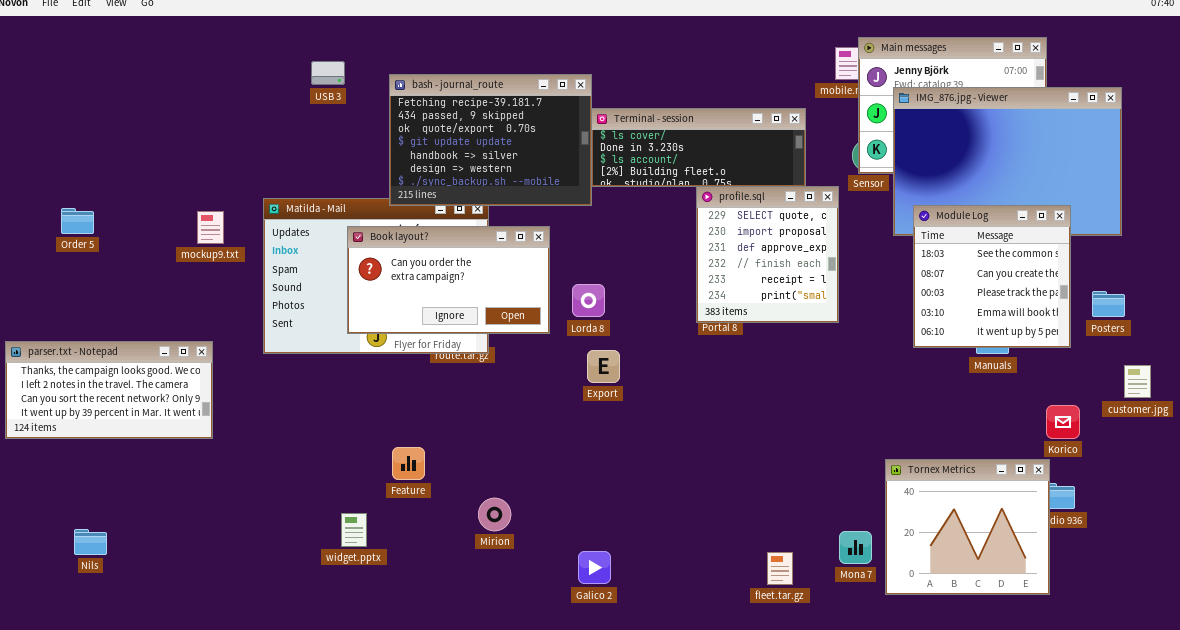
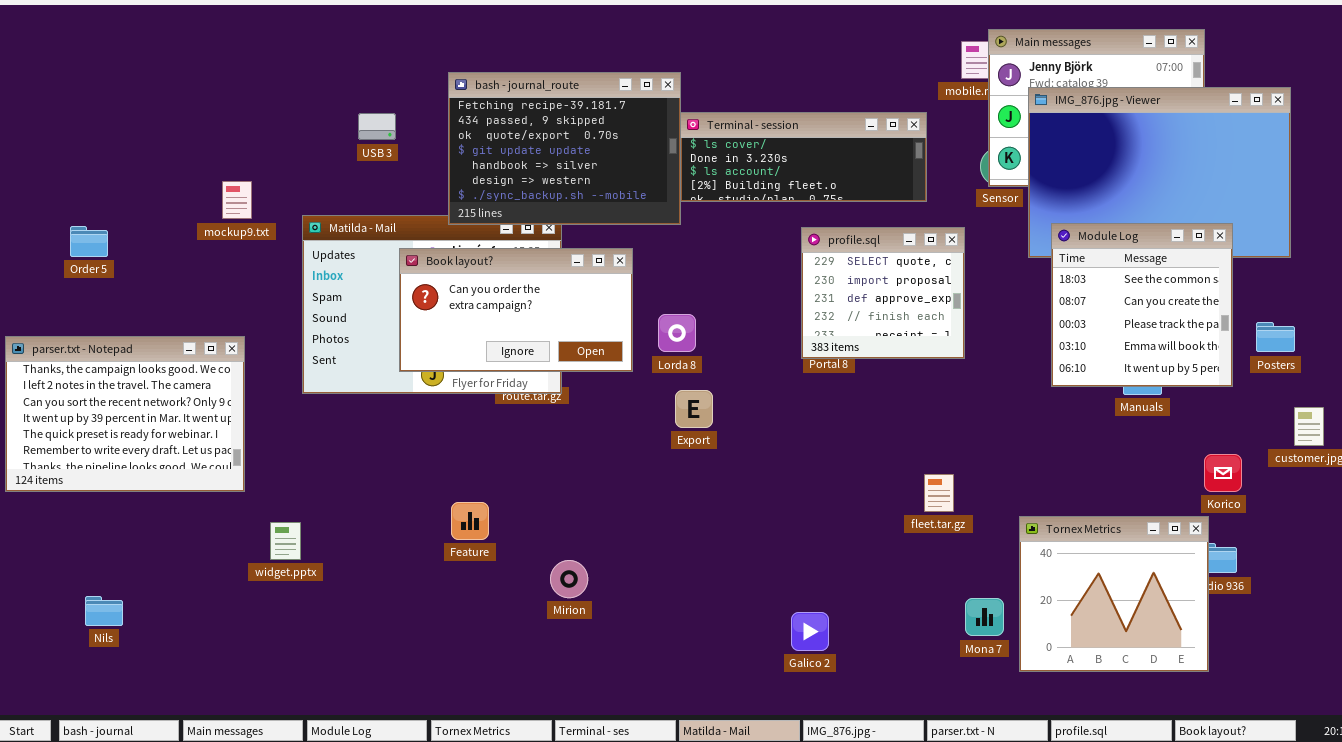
USB 3: [311,61,345,85] -> [358,113,396,140], moved
profile.sql: [696,186,839,323] -> [801,227,965,359], resized
mockup9.txt: [197,211,224,244] -> [222,181,252,219], moved
parser.txt - Notepad: [5,341,213,439] -> [5,336,245,492], resized
widget.pptx: [341,513,367,547] -> [270,522,301,560], moved
Galico 2: [578,551,611,584] -> [791,612,829,651], moved
fleet.tar.gz: [767,552,793,585] -> [924,474,954,512], moved

